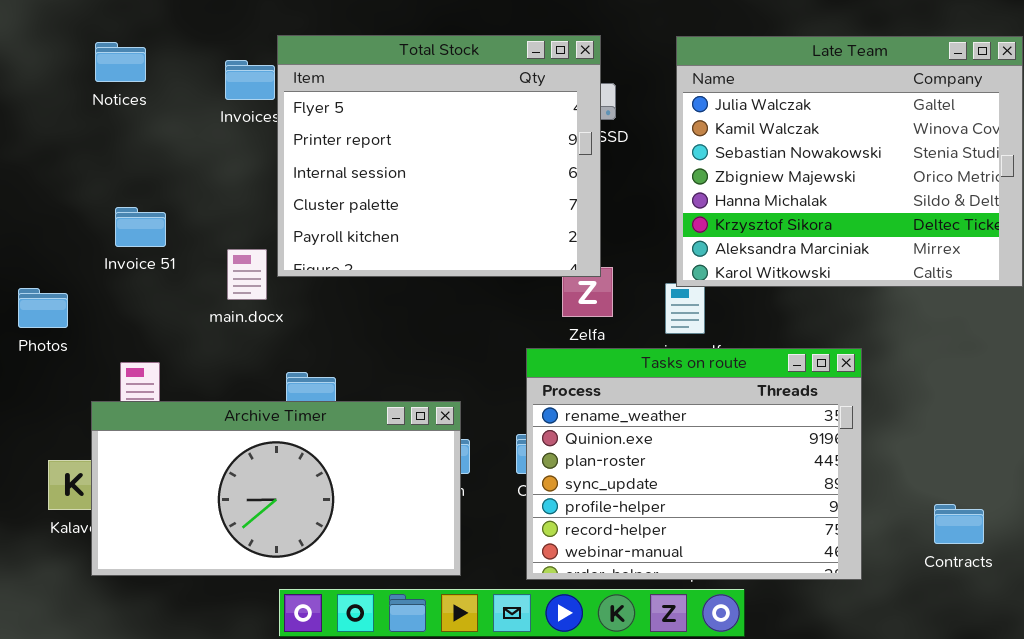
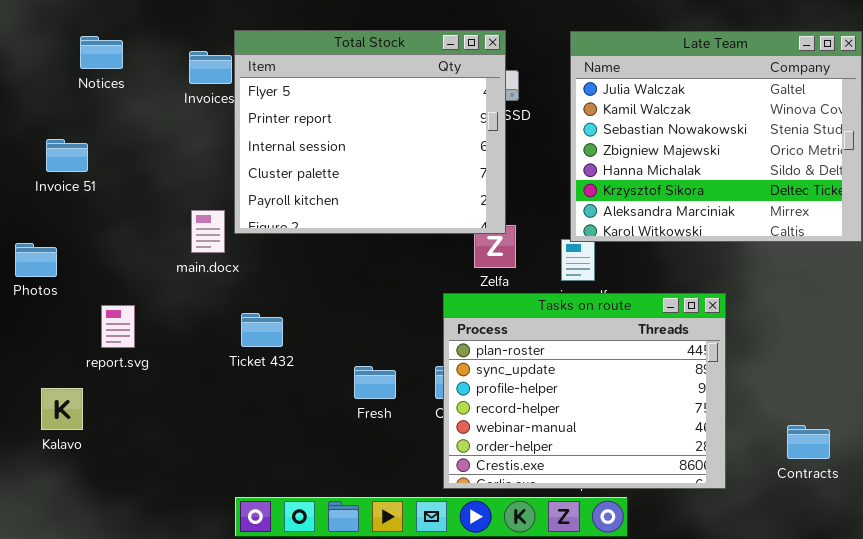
Invoice 51: [115,207,166,247] -> [46,139,88,172], moved
Tasks on route: [526,348,862,580] -> [443,293,726,489], scrolled down 2 rows
Archive Timer: [91,401,461,576] -> none, closed

